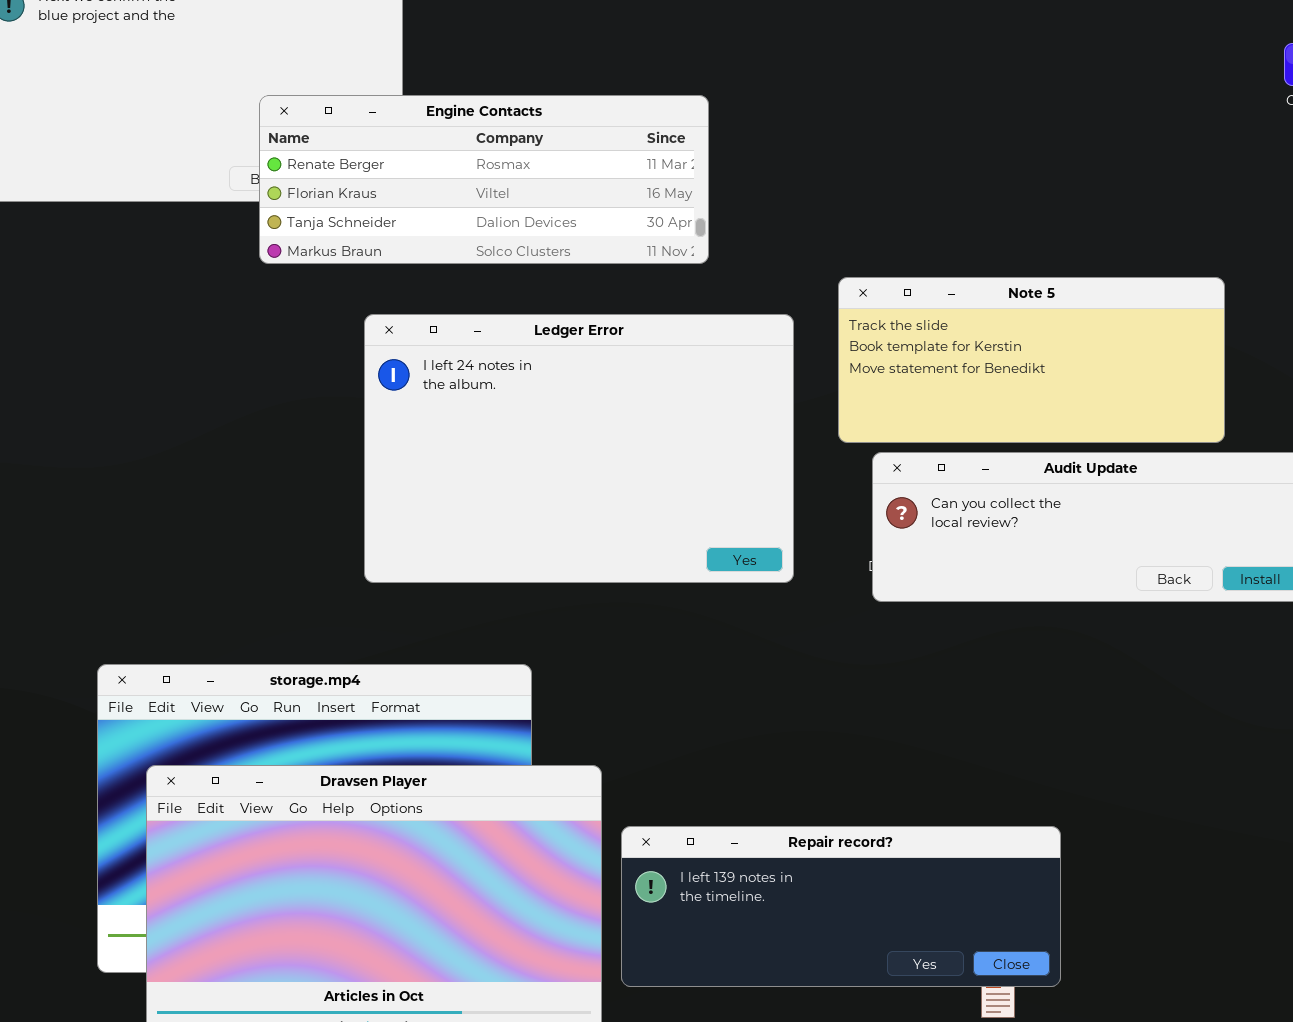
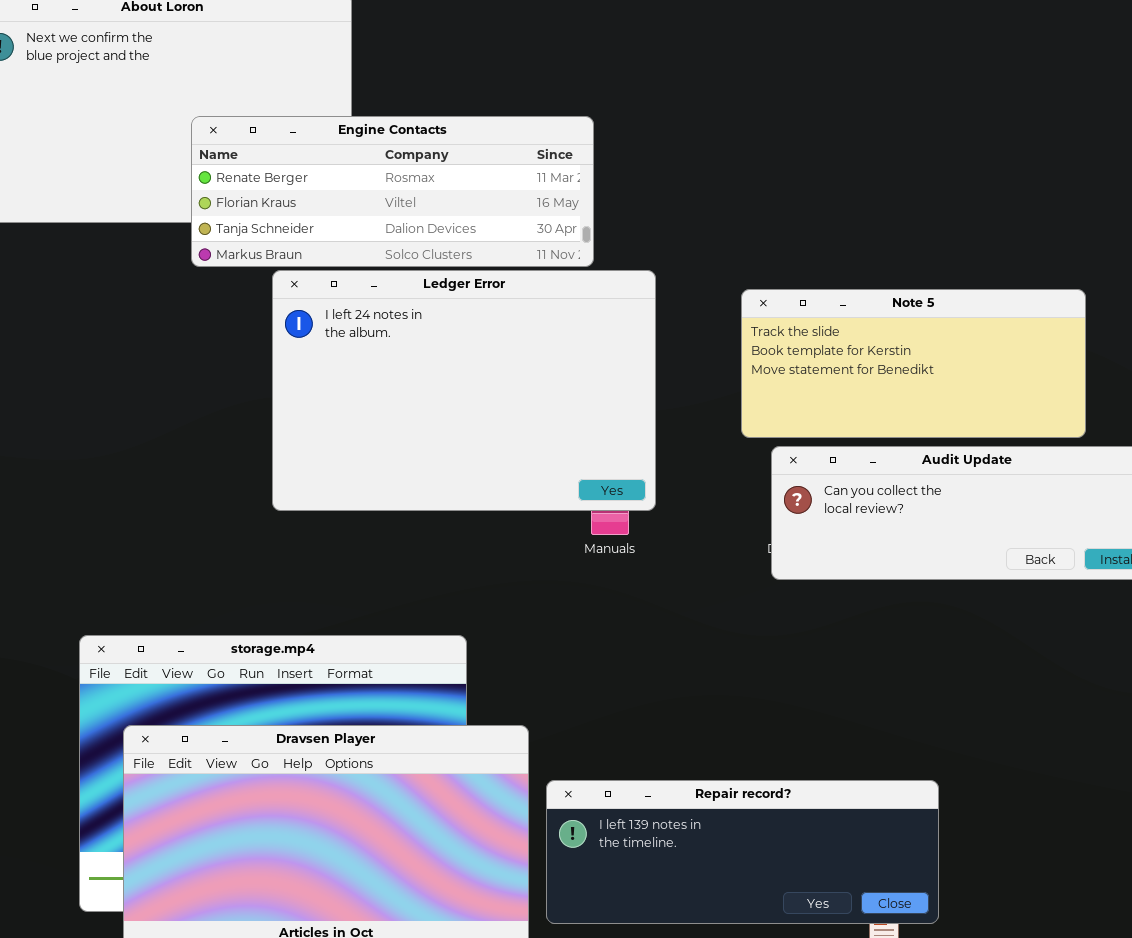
Engine Contacts: [259,95,709,264] -> [191,116,594,267], moved
Ledger Error: [364,314,794,583] -> [272,270,656,511], moved

